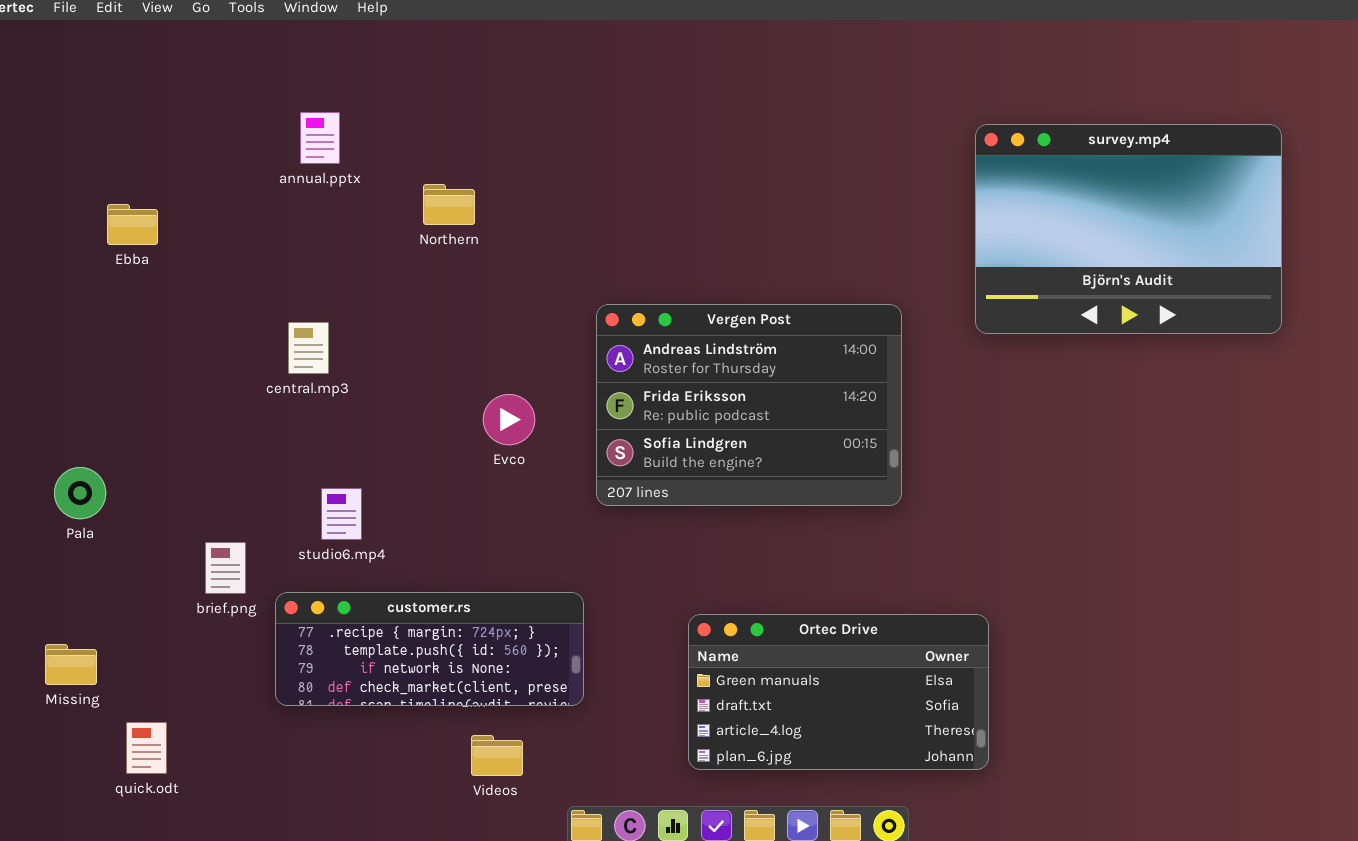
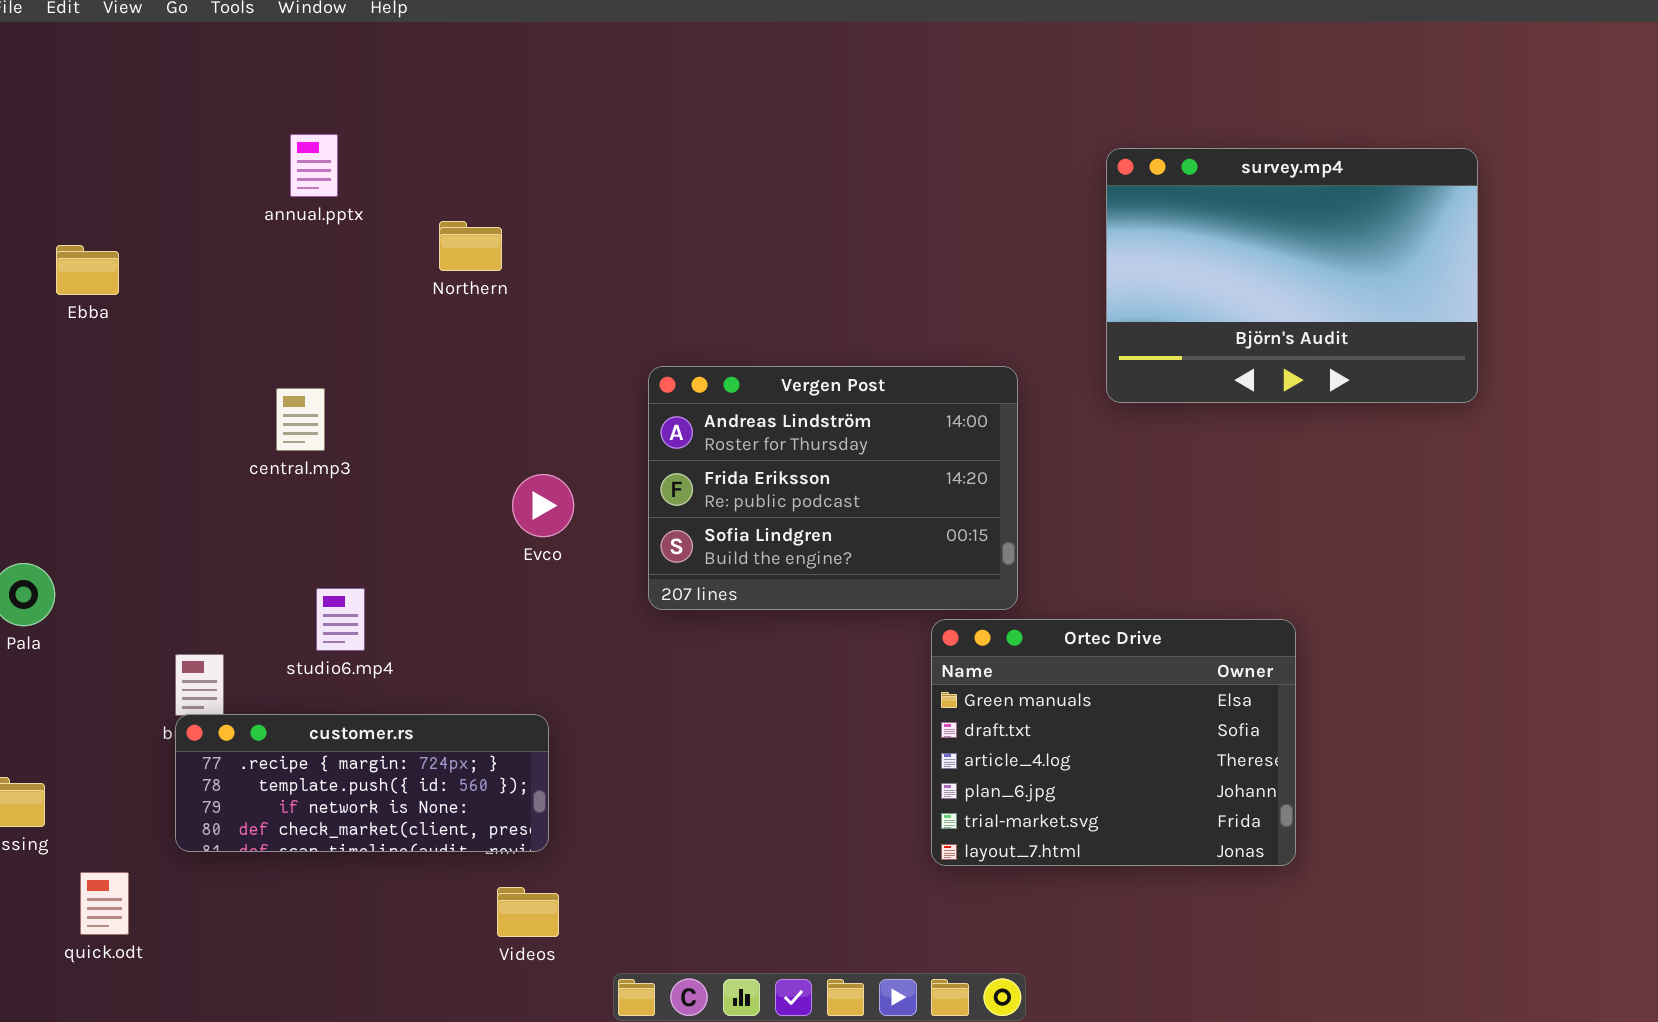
customer.rs: [275,592,584,706] -> [175,714,549,852], moved
Ortec Drive: [688,614,989,770] -> [931,619,1296,866], moved, resized

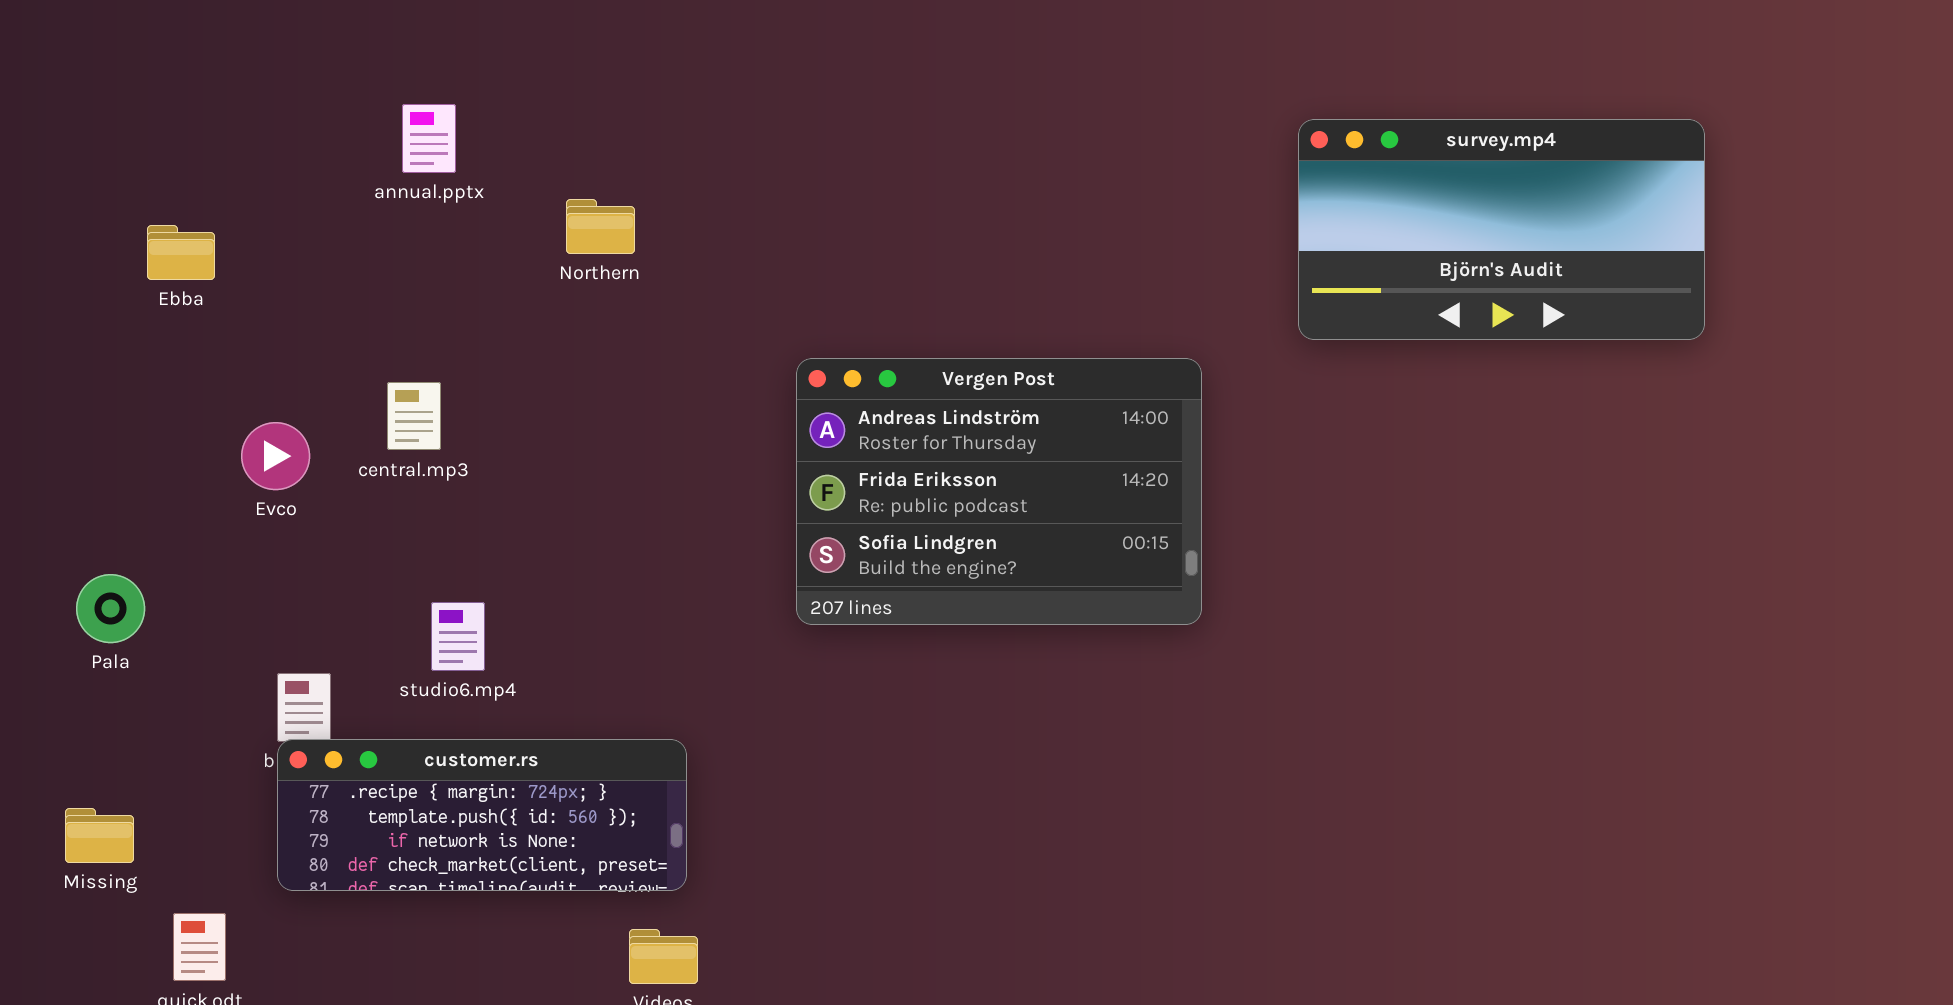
survey.mp4: [1106,148,1478,403] -> [1298,119,1705,340], resized
Evco: [512,474,574,537] -> [241,422,310,490], moved
Ortec Drive: [931,619,1296,866] -> none, closed

